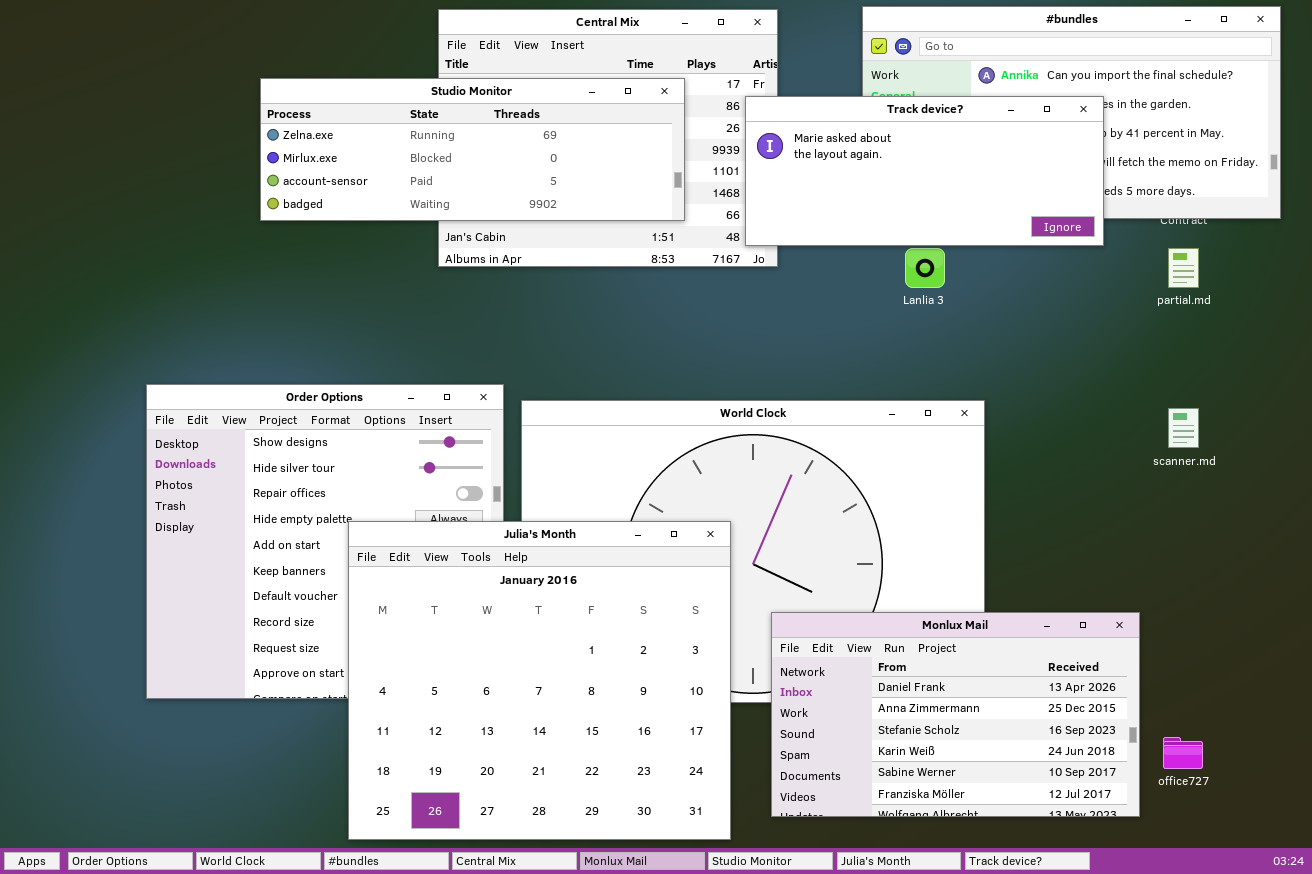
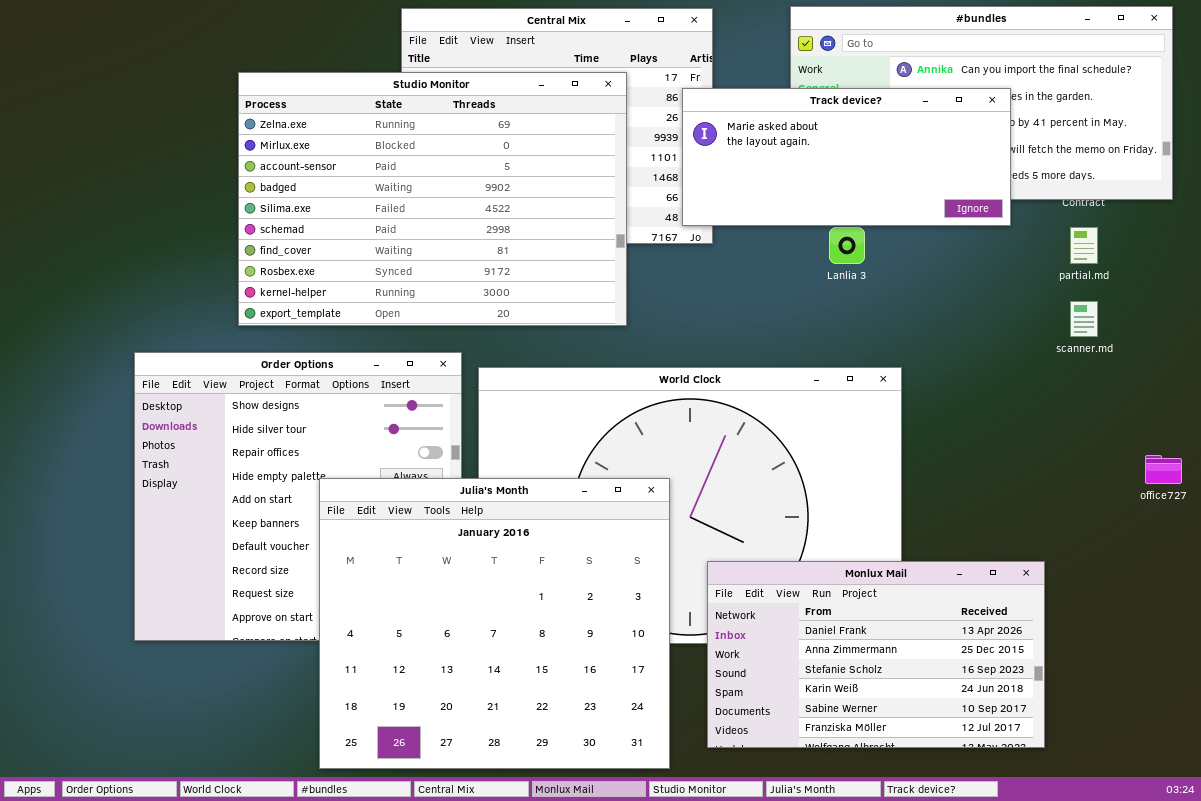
Studio Monitor: [260,78,685,221] -> [238,72,627,326], resized
scanner.md: [1168,408,1199,448] -> [1070,301,1098,337], moved
office727: [1163,737,1203,769] -> [1145,455,1182,484], moved

